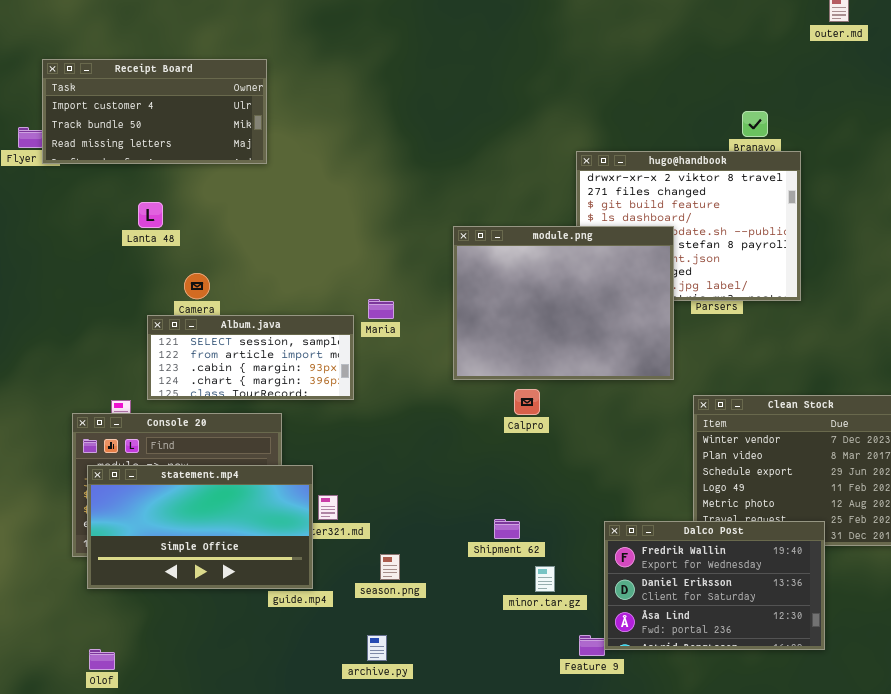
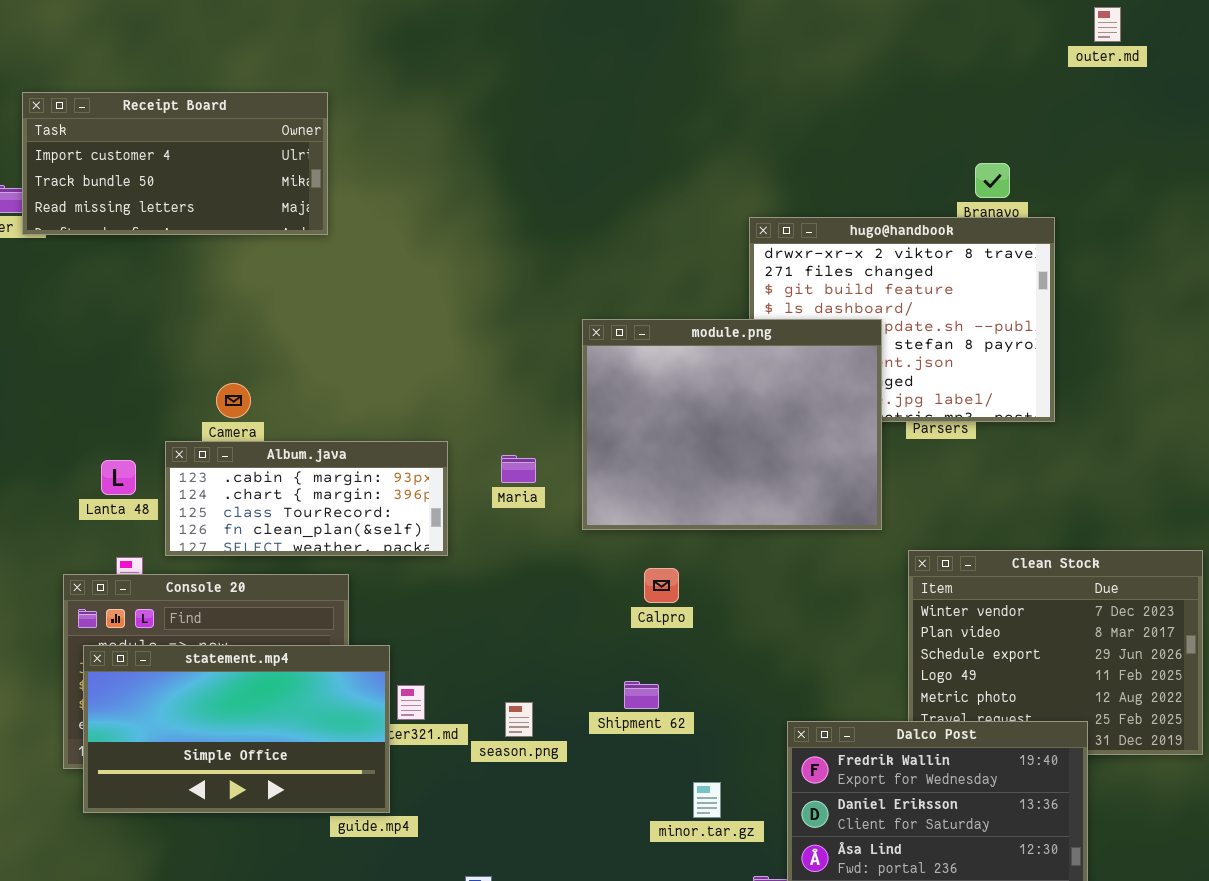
Lanta 48: [138,202,163,228] -> [101,460,136,495], moved
Maria: [368,299,394,319] -> [501,455,536,483], moved
Album.java: [147,315,354,400] -> [165,441,448,556], scrolled down 2 rows
Calpro: [514,389,540,415] -> [644,568,679,603], moved
Shipment 62: [494,519,520,539] -> [624,681,659,709], moved
season.png: [380,554,400,580] -> [505,702,533,737], moved

